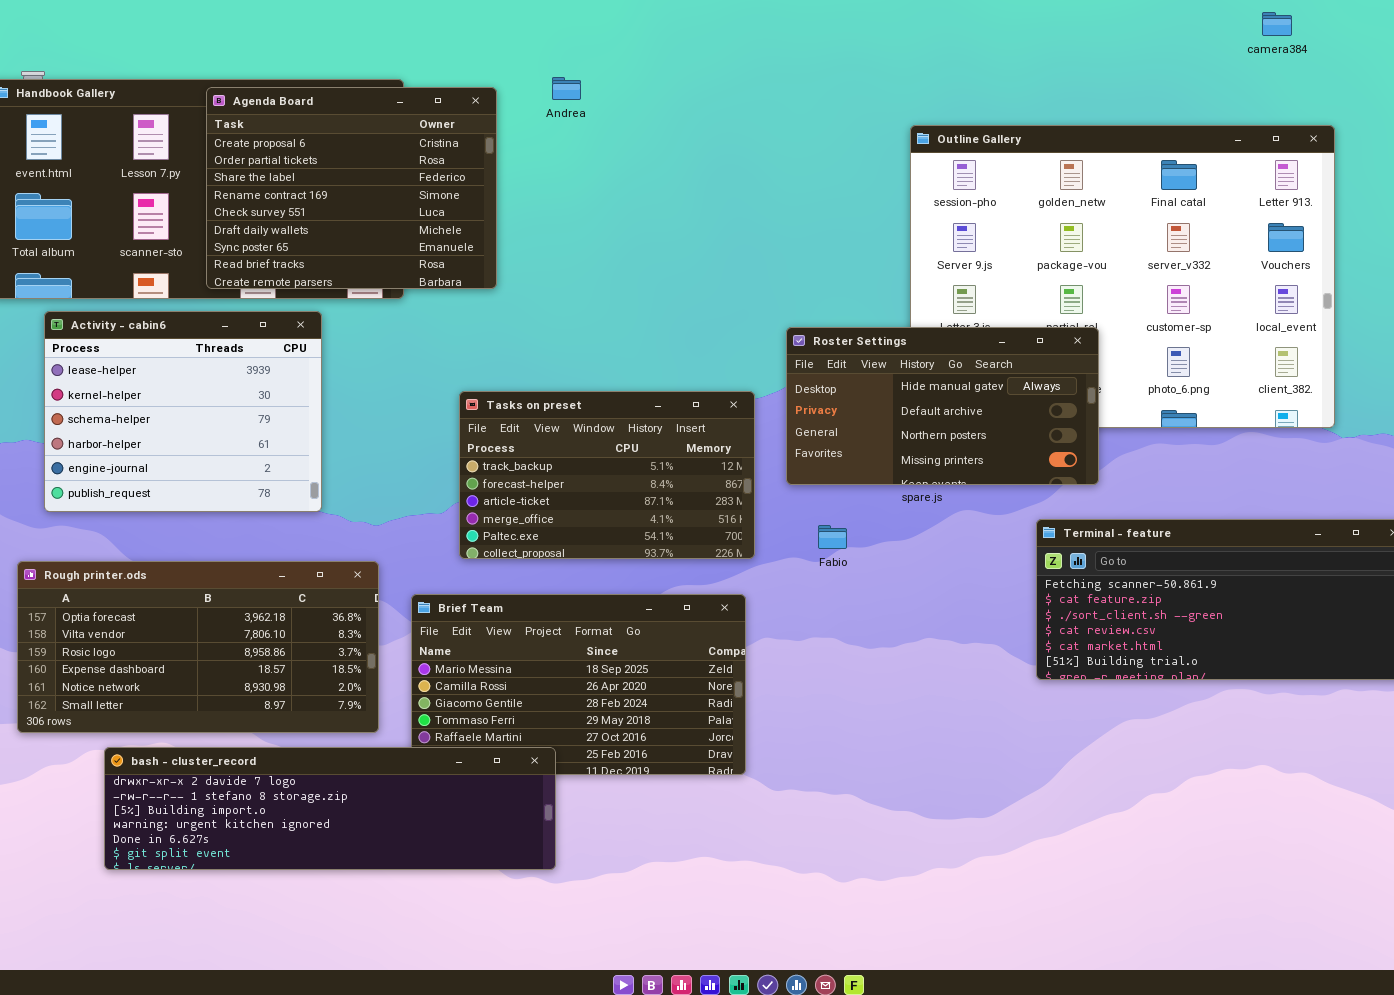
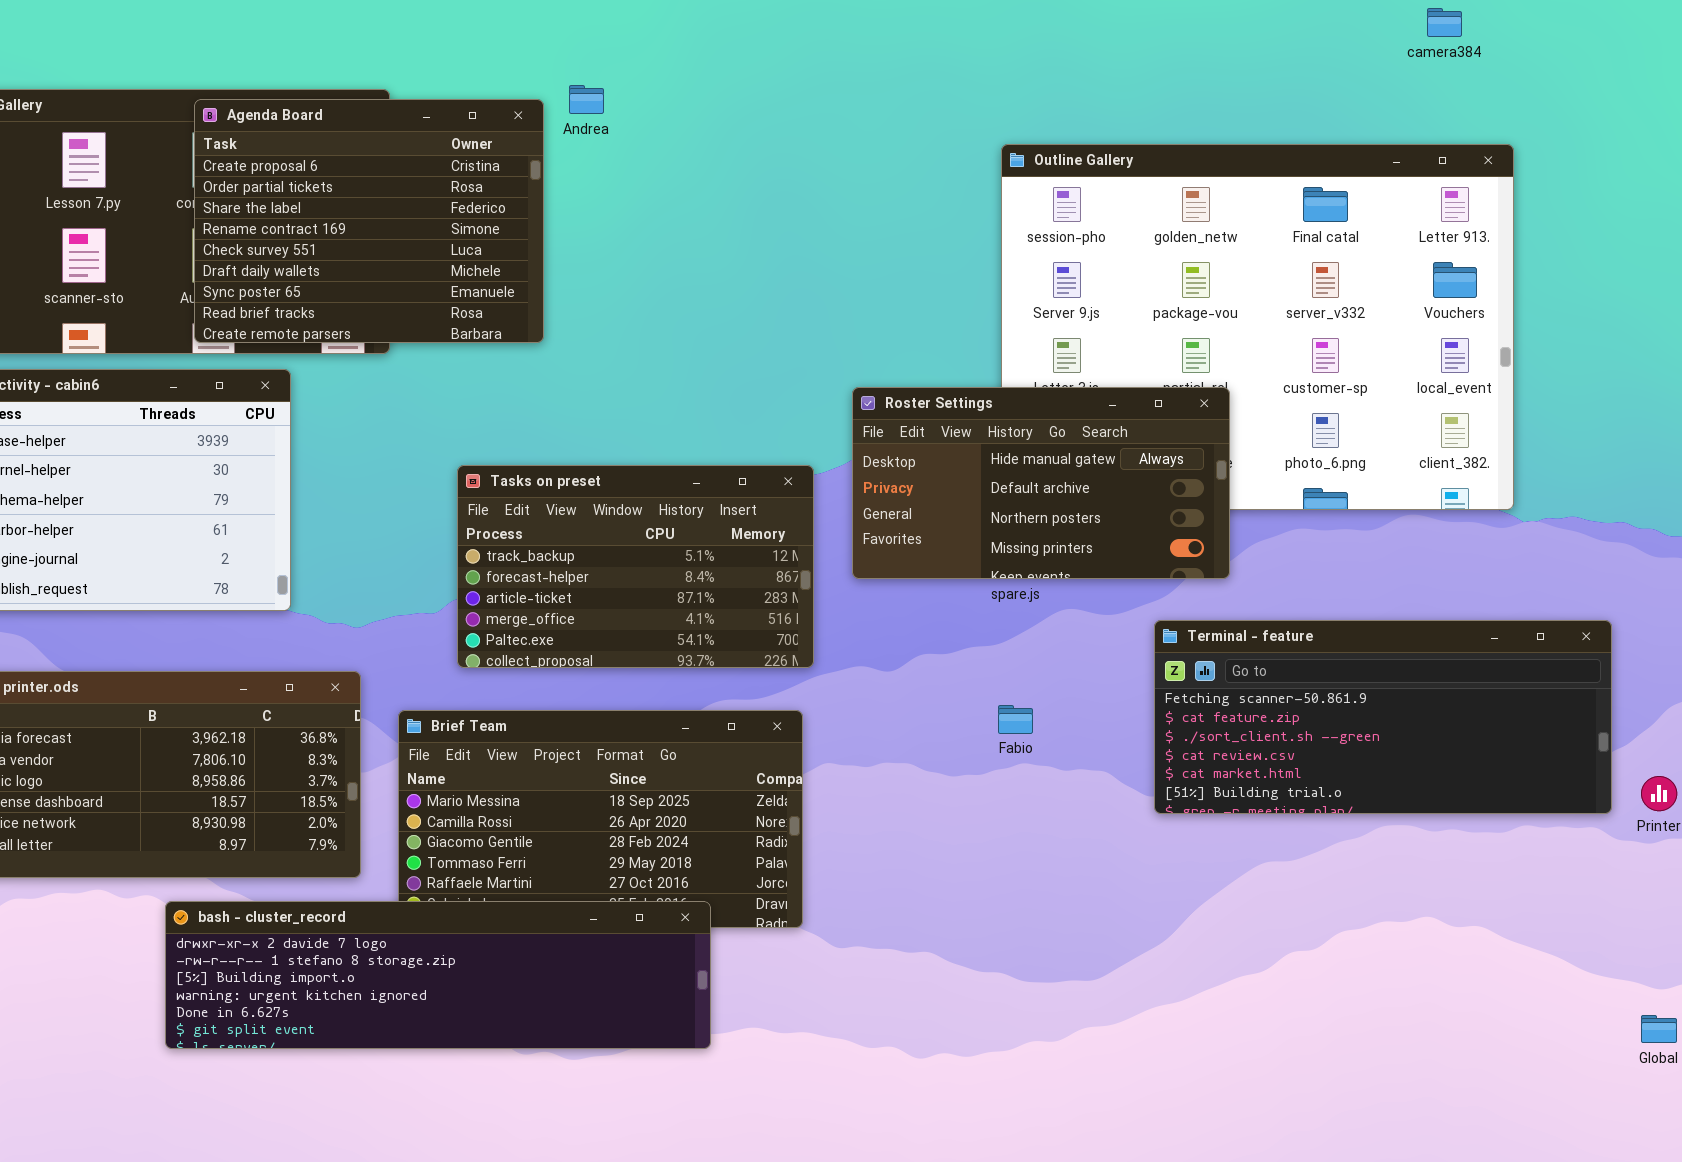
Agenda Board: [206,87,497,289] -> [194,99,544,343], moved
Fabio: [818,525,847,549] -> [998,705,1033,734], moved
bash - cluster_record: [104,747,556,870] -> [165,901,711,1049], moved

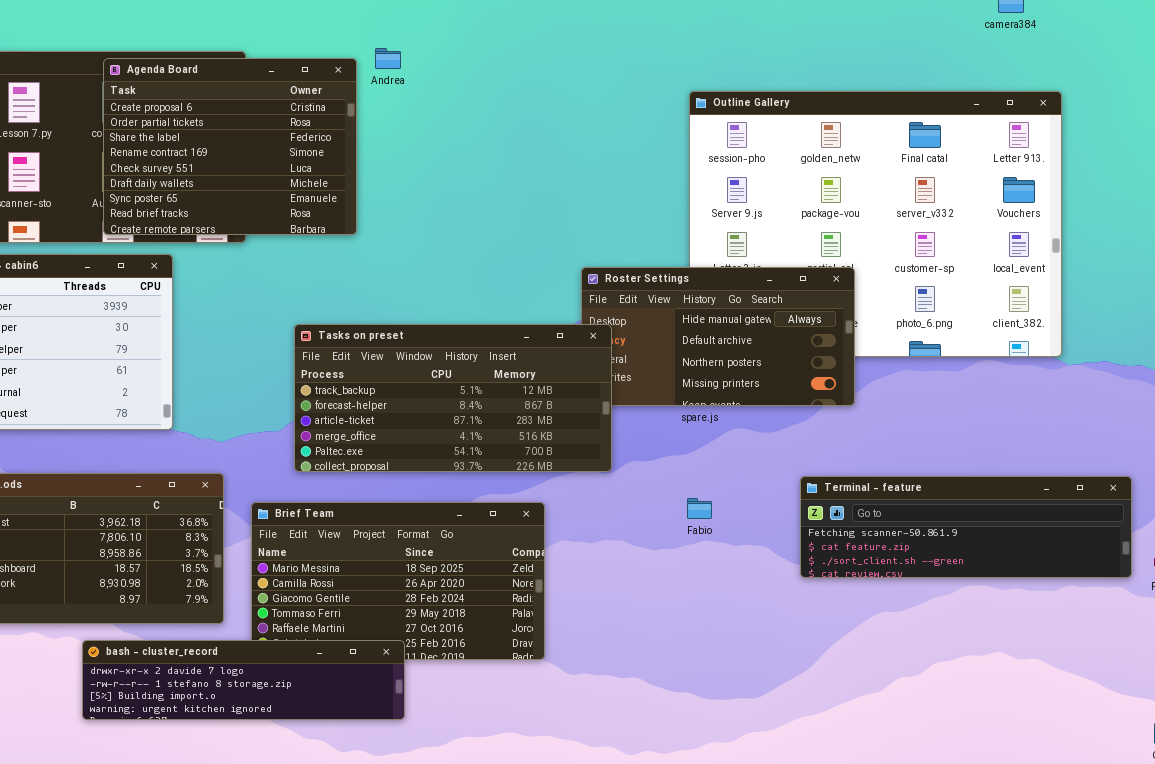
Tasks on preset: [457,465,814,668] -> [294,324,612,472], resized
Terminal - feature: [1154,620,1612,814] -> [800,476,1132,578], resized
bash - cluster_record: [165,901,711,1049] -> [82,640,405,720], resized

